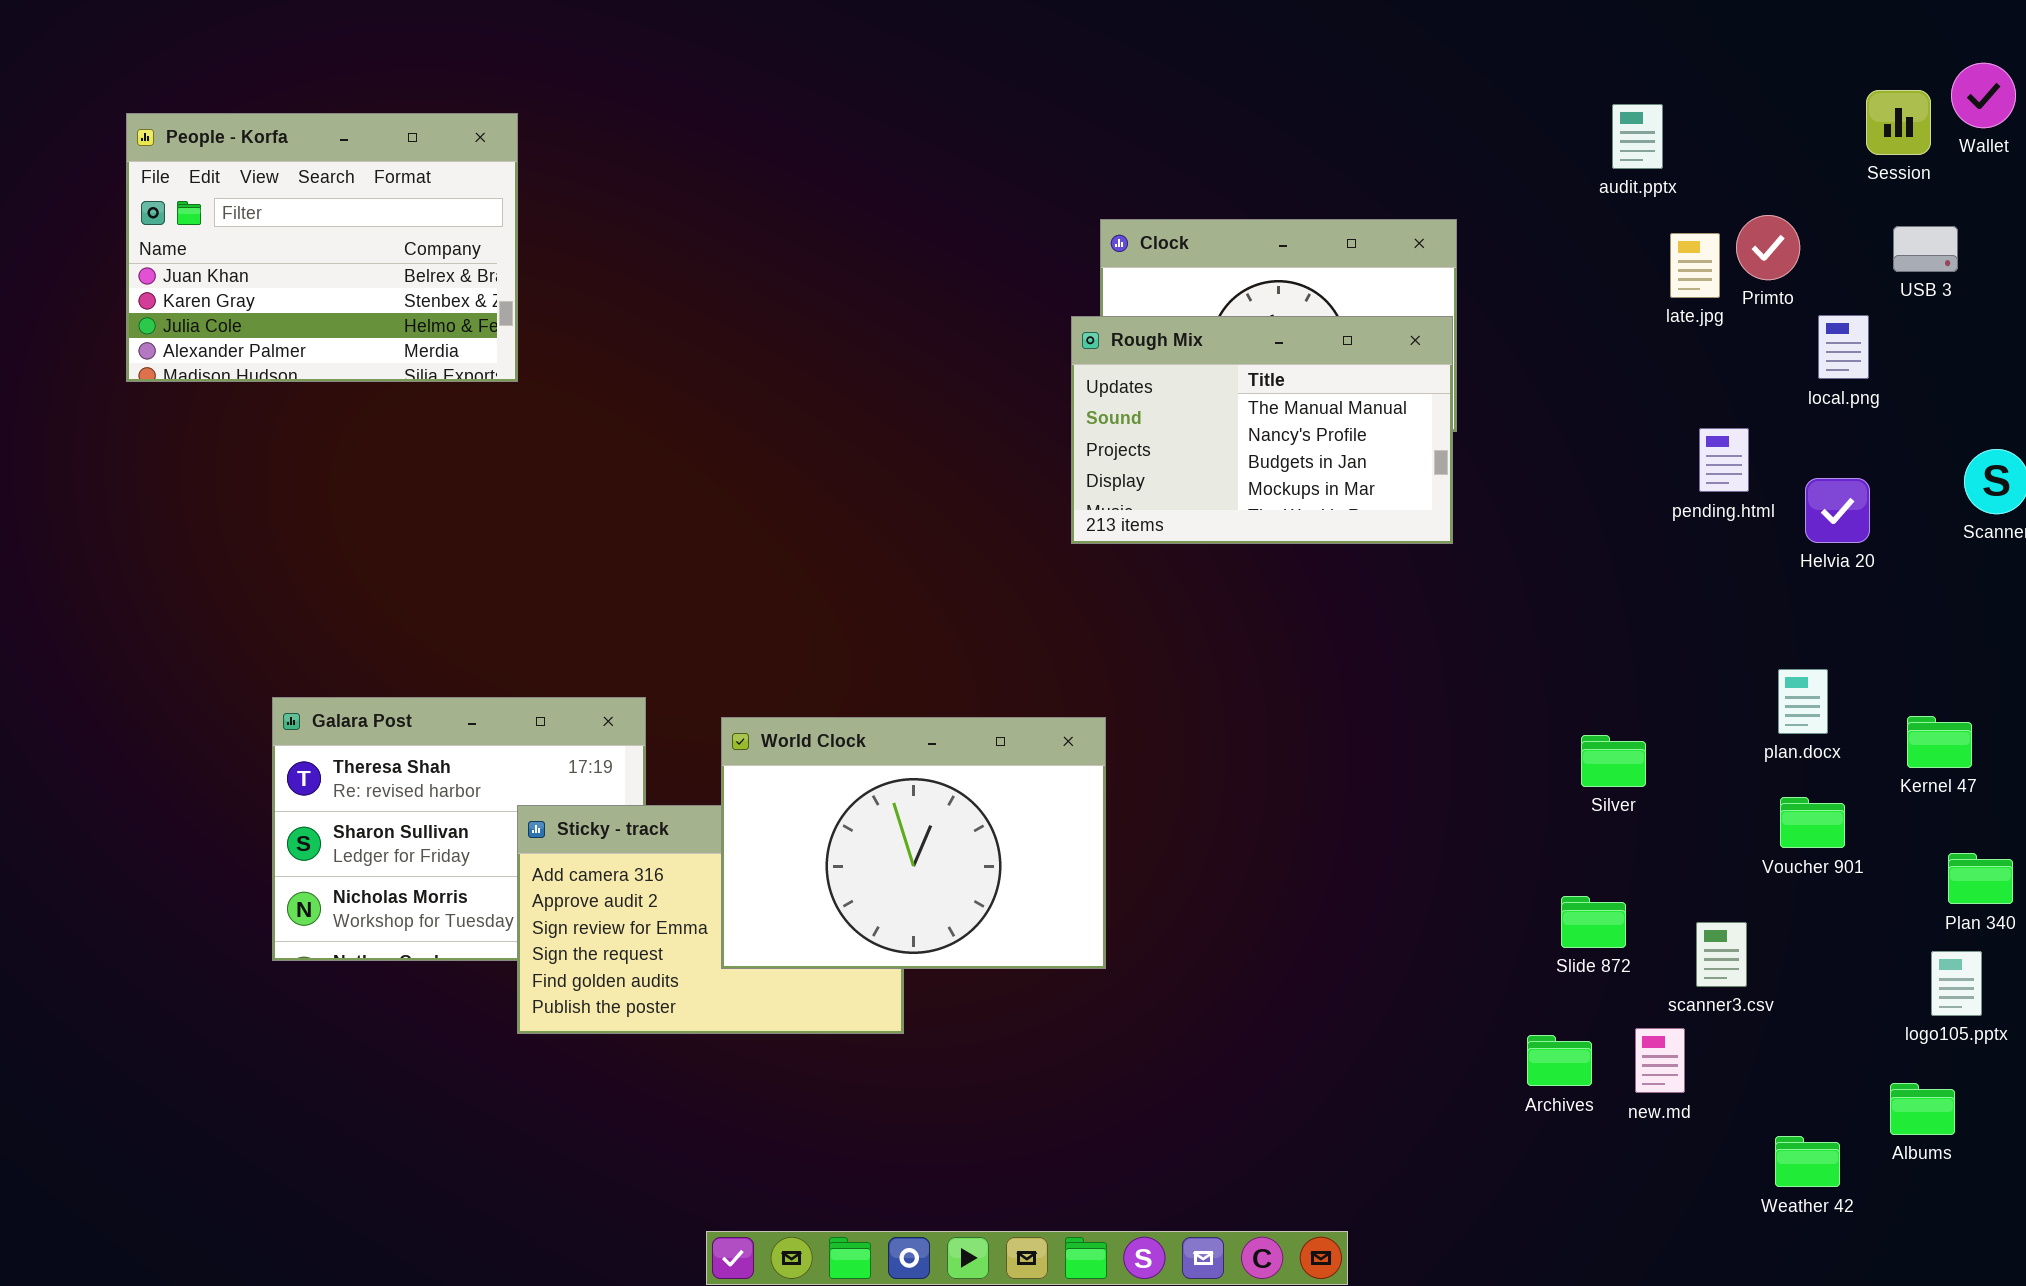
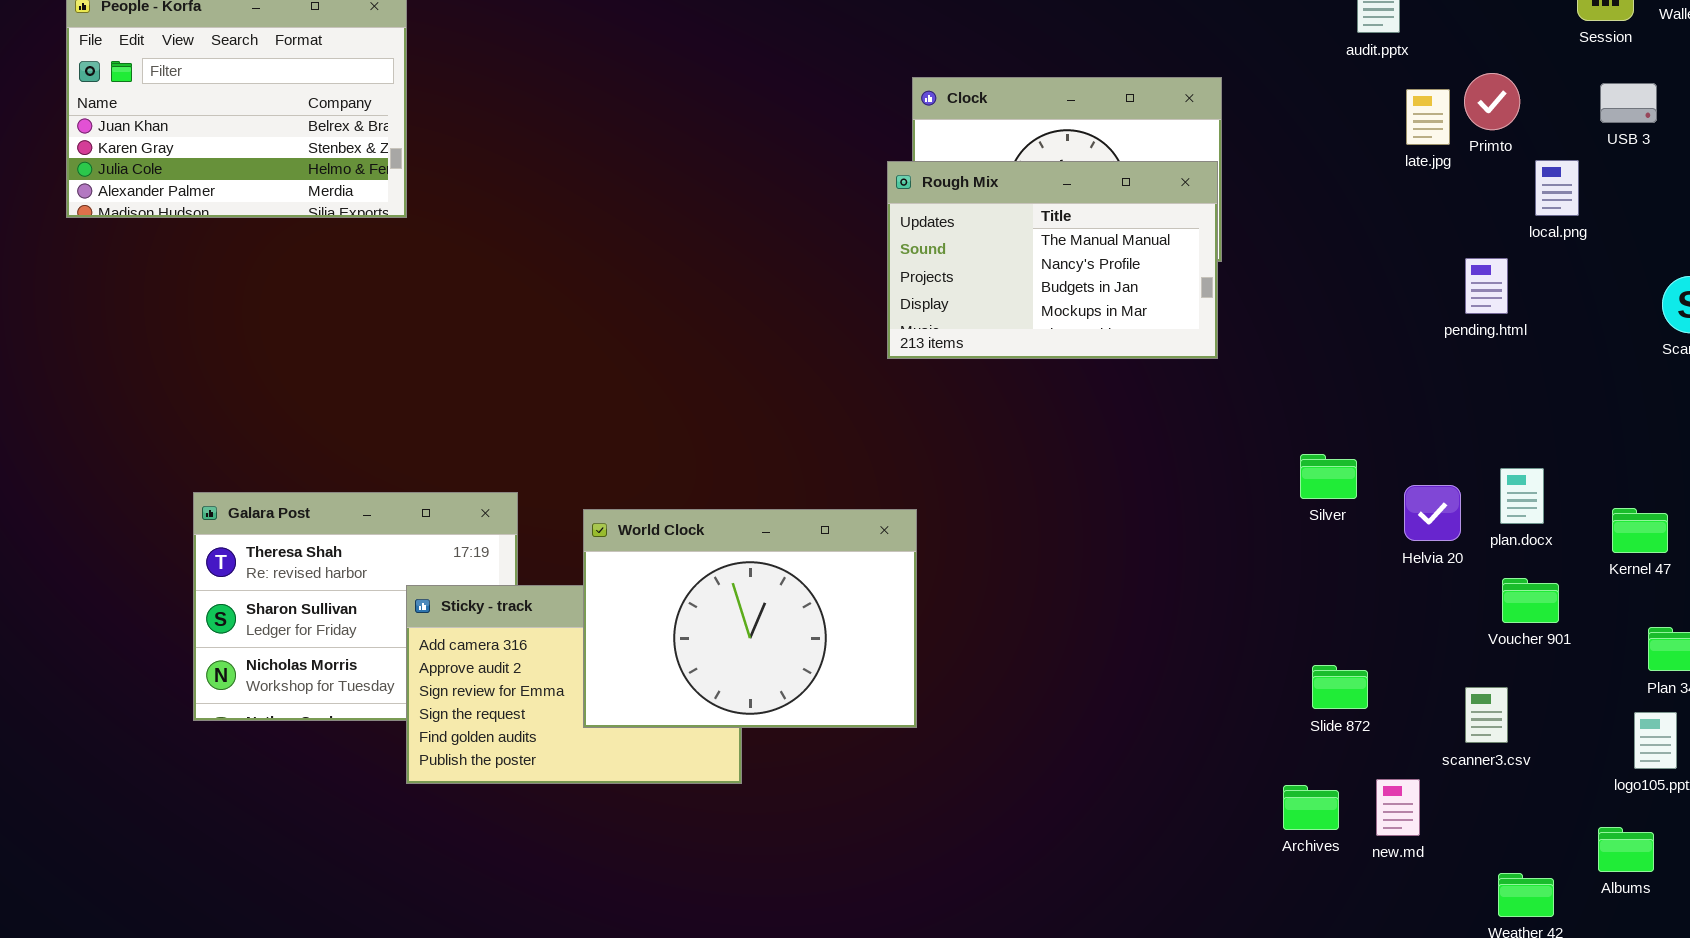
pending.html: [1699,428,1749,492] -> [1465,258,1508,314], moved
Helvia 20: [1805,478,1870,543] -> [1404,485,1461,541], moved
Silver: [1581,735,1646,787] -> [1300,454,1357,499], moved
scanner3.csv: [1696,922,1747,987] -> [1465,687,1508,743], moved

